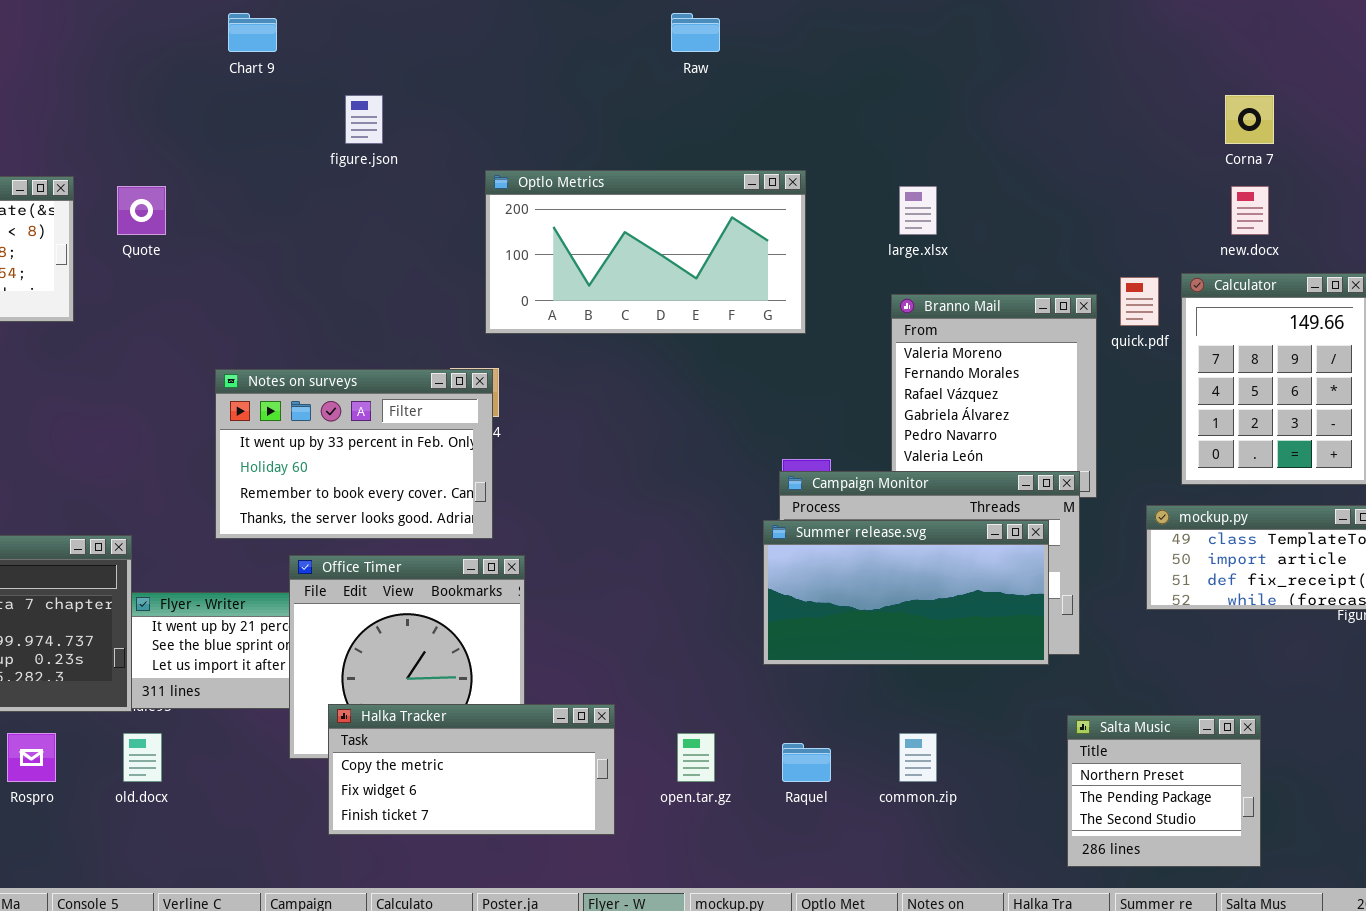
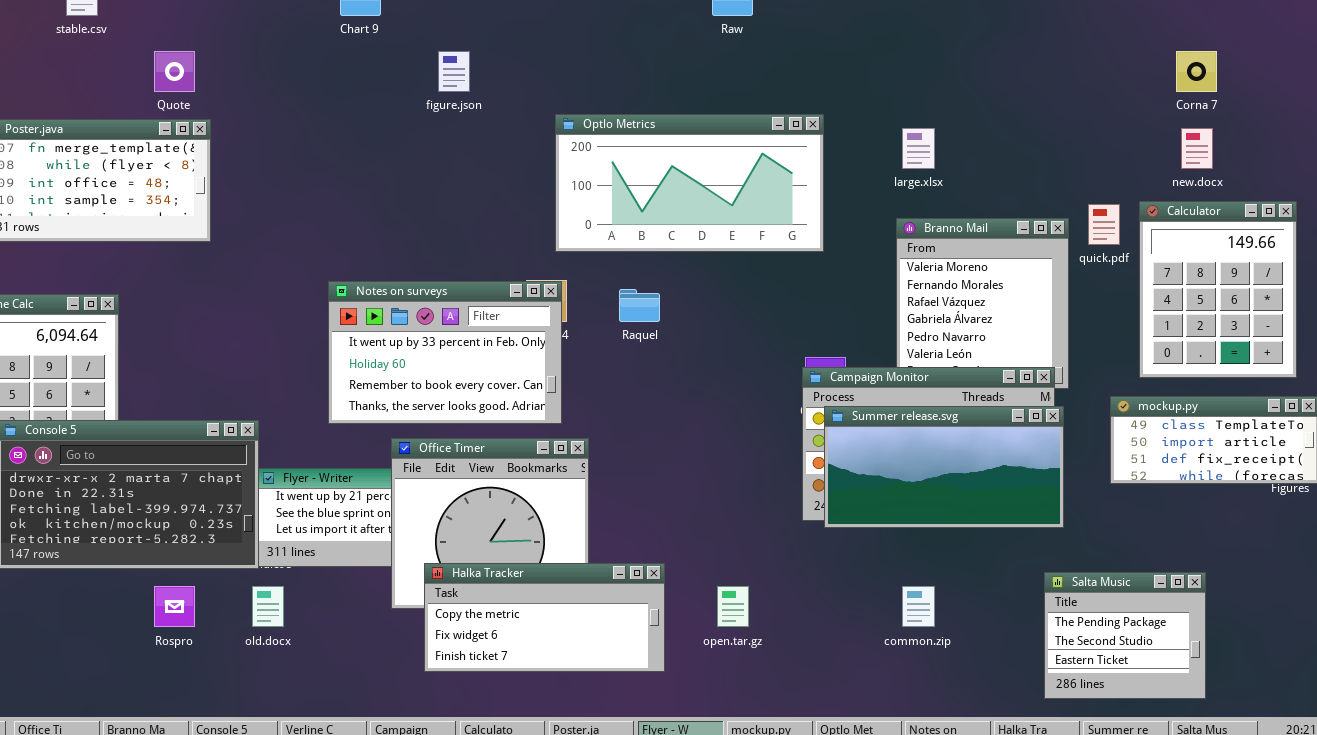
Quote: [117,186,166,235] -> [154,51,195,92], moved
Summer release.svg: [763,520,1049,665] -> [824,406,1064,528], moved
Salta Music: [1067,715,1261,867] -> [1044,572,1206,699], scrolled down 1 row
Raquel: [782,743,831,782] -> [619,289,660,322], moved

